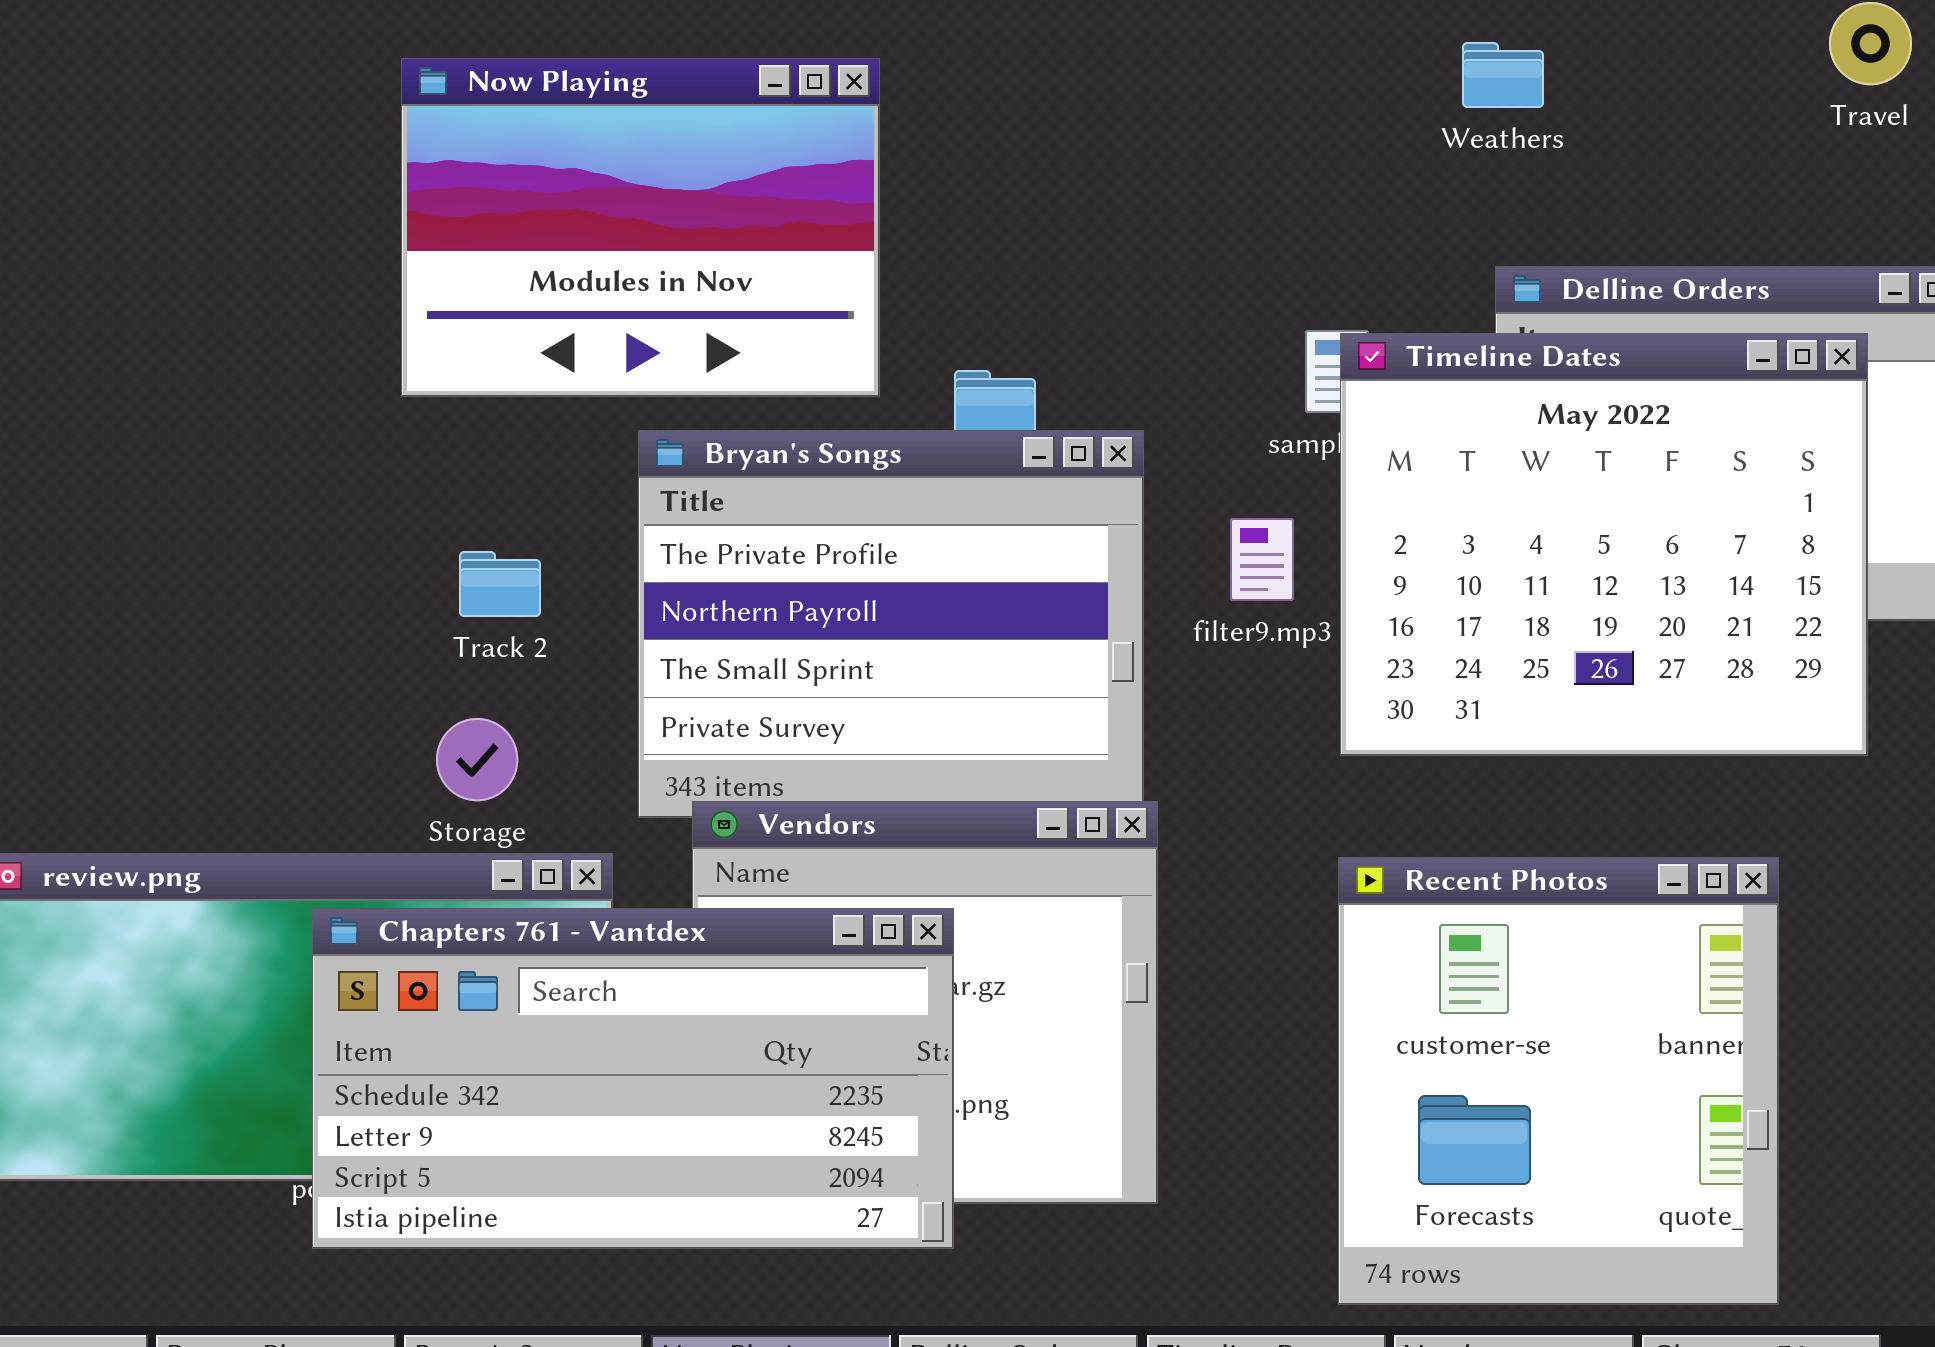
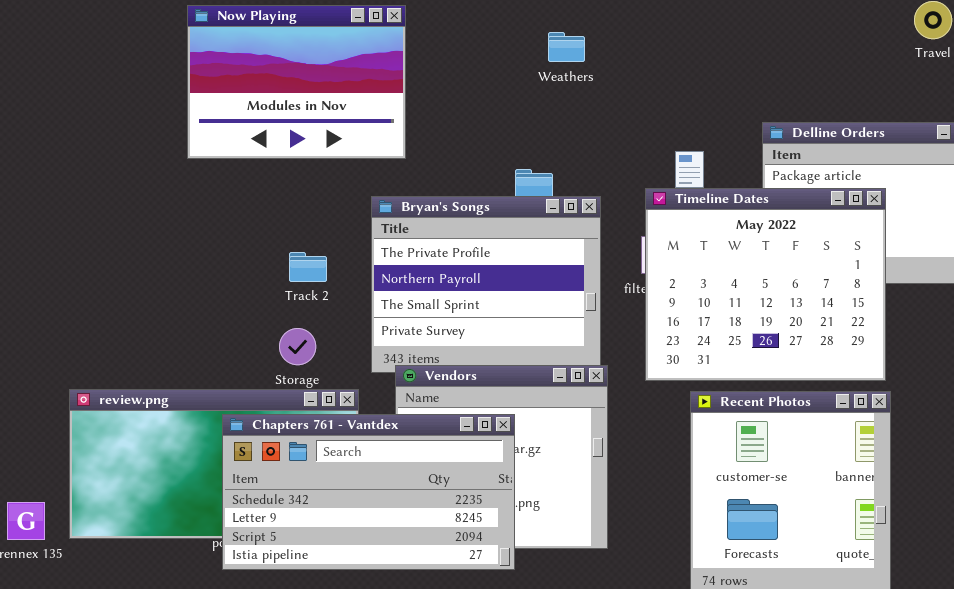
Weathers: [1462,42,1544,108] -> [548,32,585,62], moved
Now Playing: [401,58,880,397] -> [187,5,406,159], moved
Timeline Dates: [1340,333,1868,756] -> [645,188,886,381], moved

